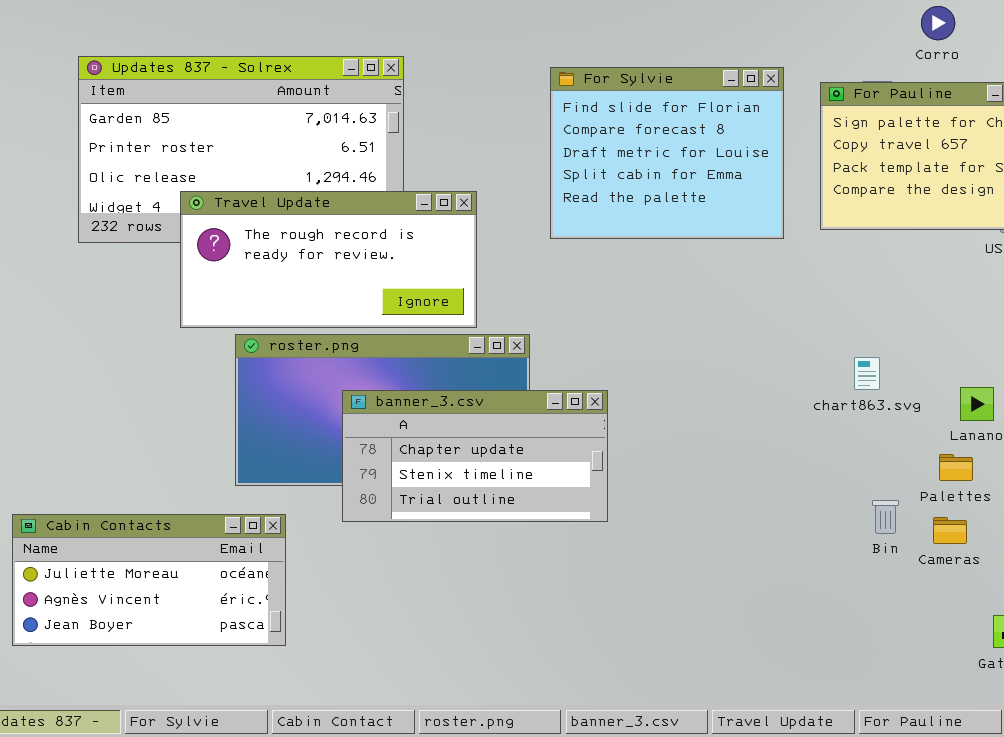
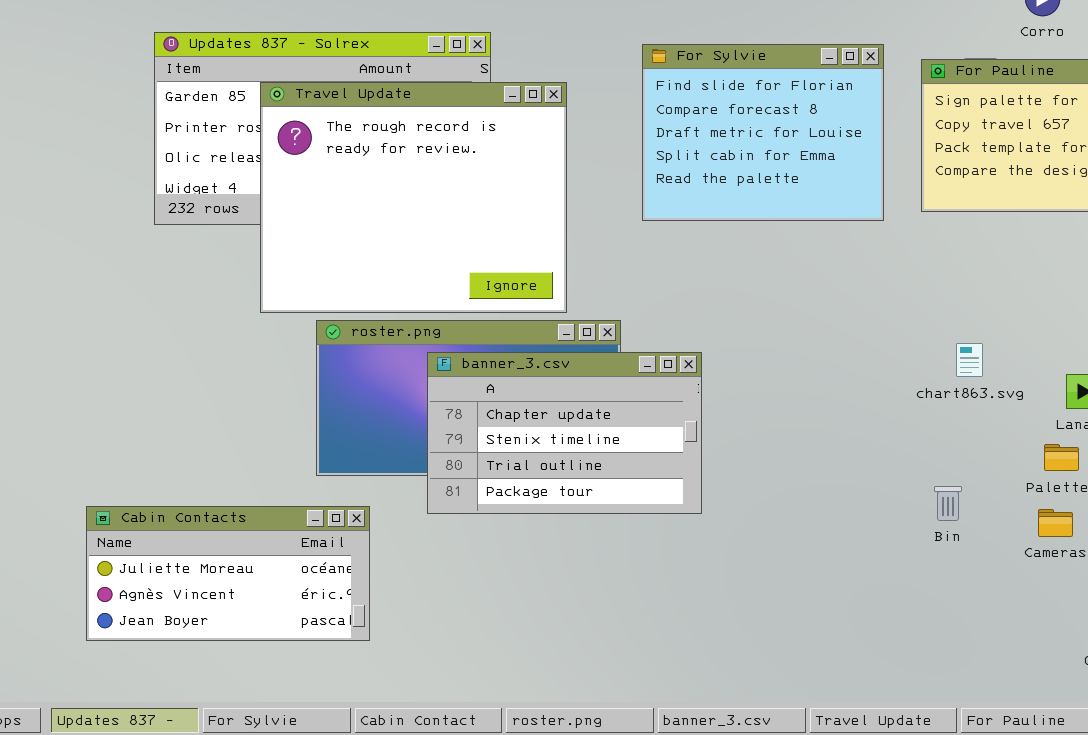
Travel Update: [180,191,477,328] -> [260,82,567,313], resized
banner_3.csv: [342,390,608,522] -> [427,352,702,514], resized
Bin: [872,500,899,534] -> [934,486,962,521], moved

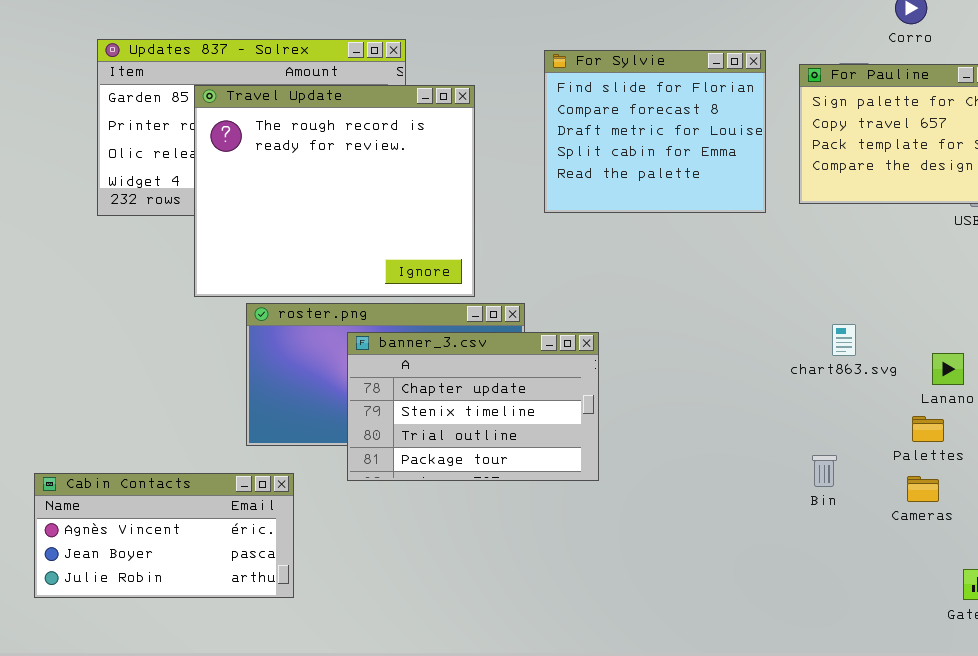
Cabin Contacts: [86,506,370,641] -> [34,473,294,598], scrolled down 1 row

